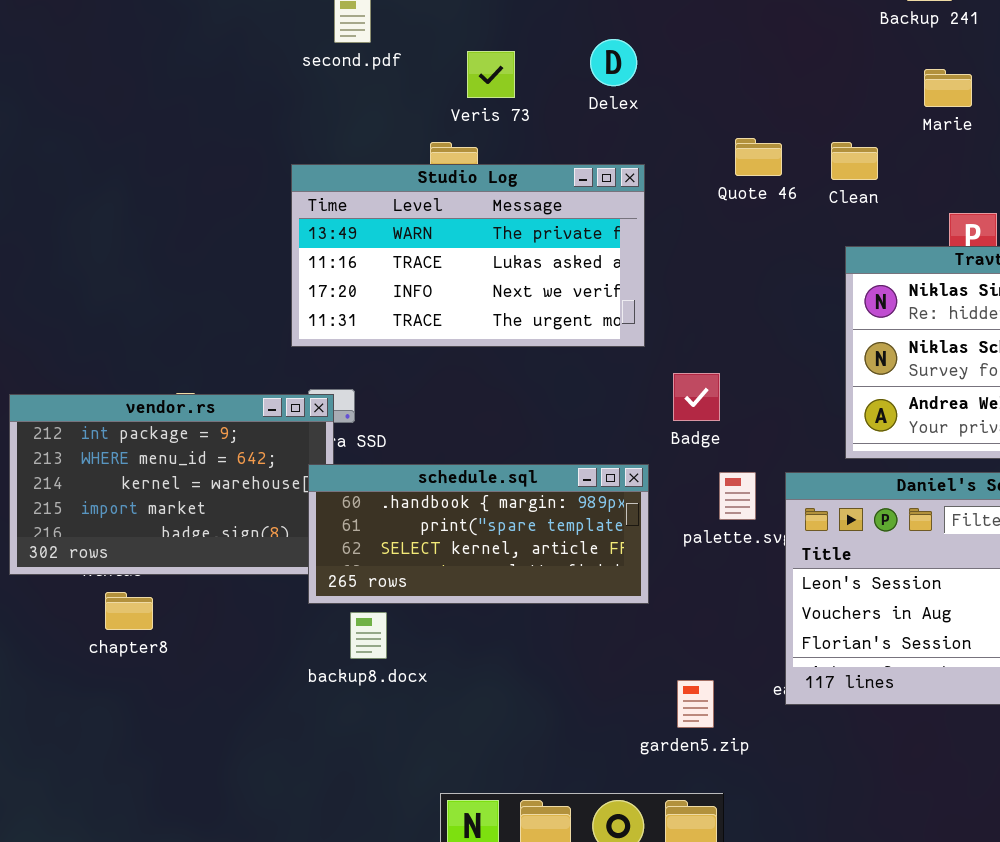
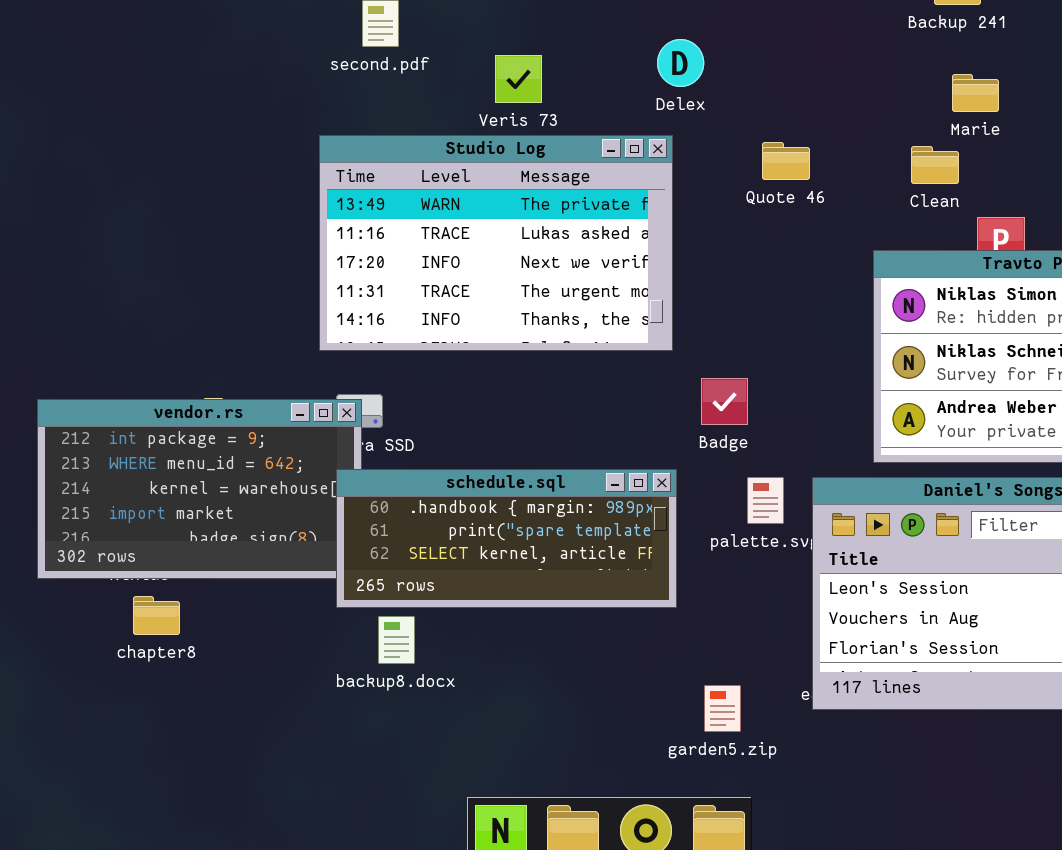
Delex: [590,39,637,86] -> [657,39,704,87], moved
Clean: [831,142,878,180] -> [911,146,959,184], moved
Studio Log: [291,164,645,347] -> [319,135,673,351], resized

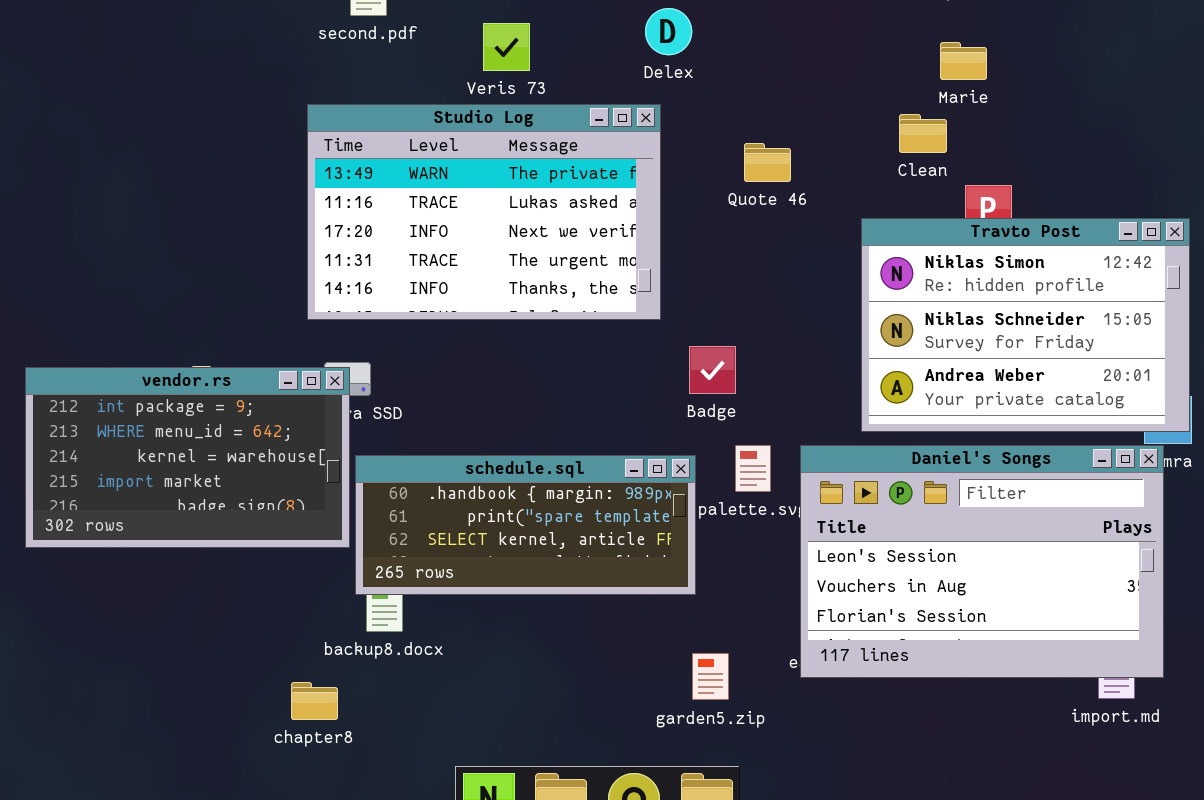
Quote 46: [762,142,810,180] -> [744,143,791,182], moved
schedule.sql: [336,469,677,608] -> [355,455,696,595], moved
chapter8: [133,596,180,635] -> [291,682,338,720], moved

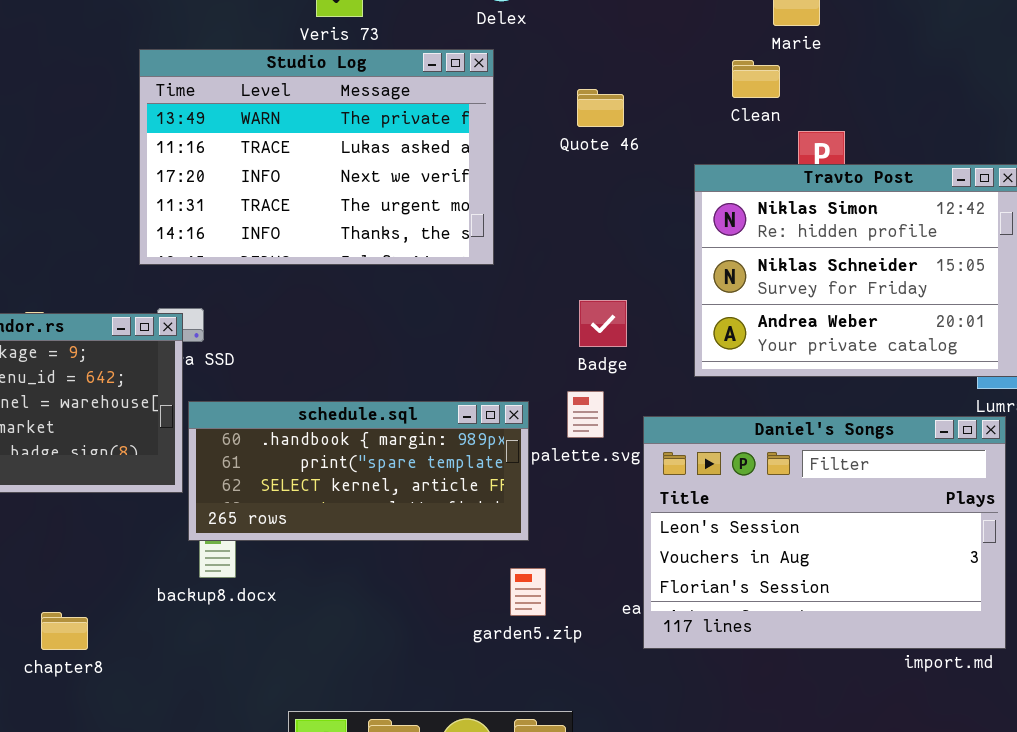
Badge: [689,346,736,394] -> [579,300,627,347], moved
Daniel's Songs: [800,445,1164,678] -> [643,416,1006,649], moved
garden5.zip: [692,653,729,700] -> [510,568,546,616], moved
chapter8: [291,682,338,720] -> [41,612,88,650], moved

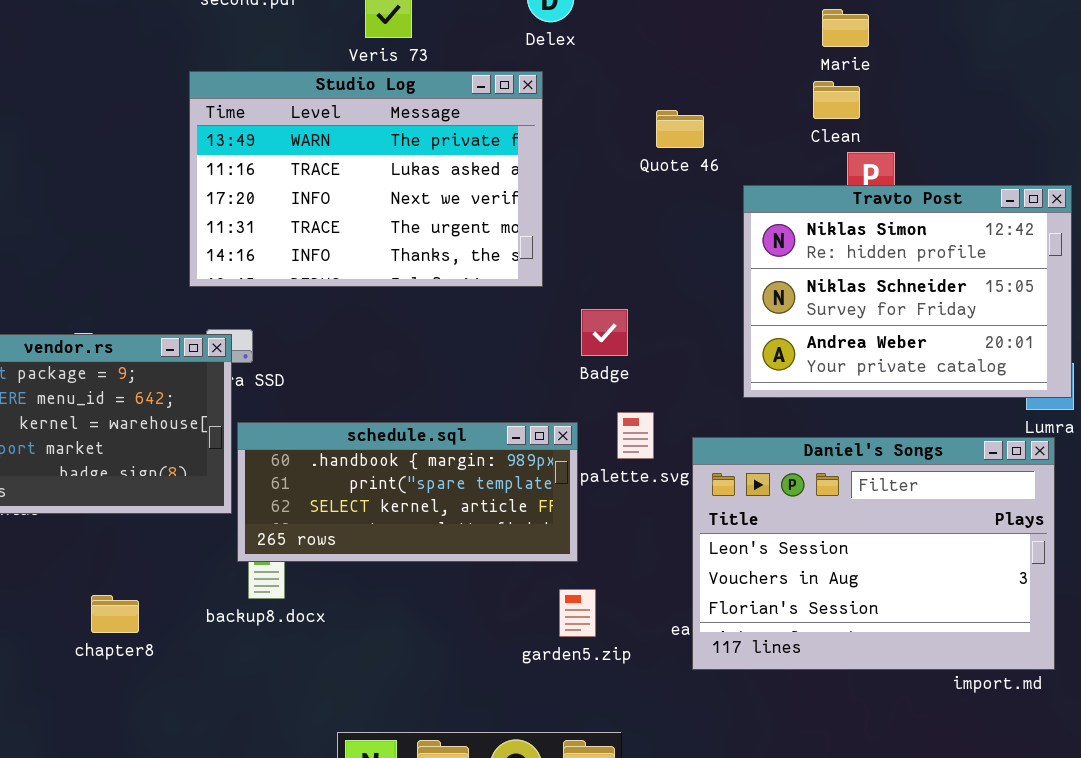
Clean: [732,60,780,98] -> [813,81,860,119], moved
Quote 46: [577,89,624,127] -> [656,110,704,148], moved
Badge: [579,300,627,347] -> [581,309,628,356], moved
chapter8: [41,612,88,650] -> [91,595,139,633], moved

